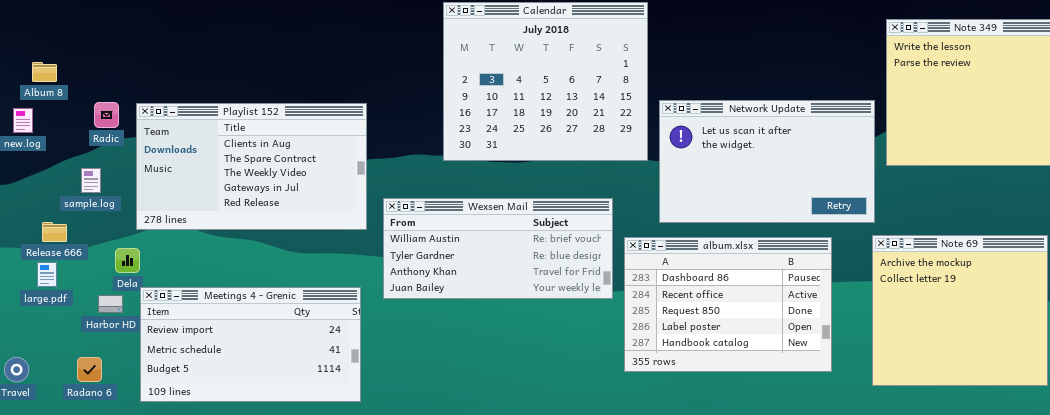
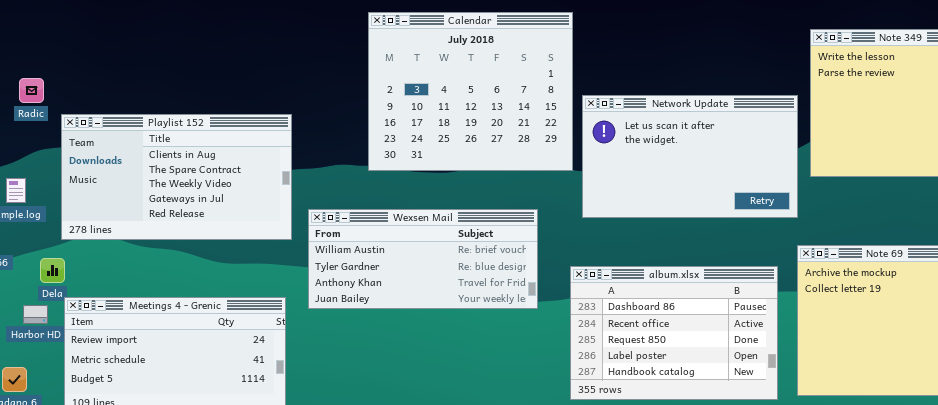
Network Update: [659,100,875,223] -> [582,95,798,218], moved
Radic: [94,102,119,128] -> [19,78,44,103], moved
album.xlsx: [624,237,832,372] -> [570,266,778,400], moved

